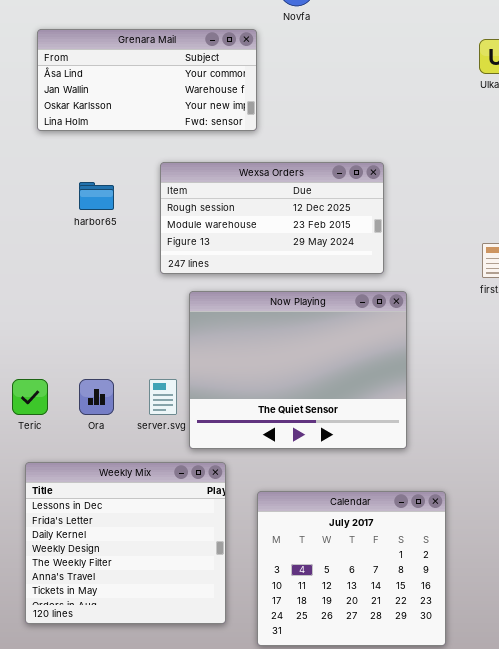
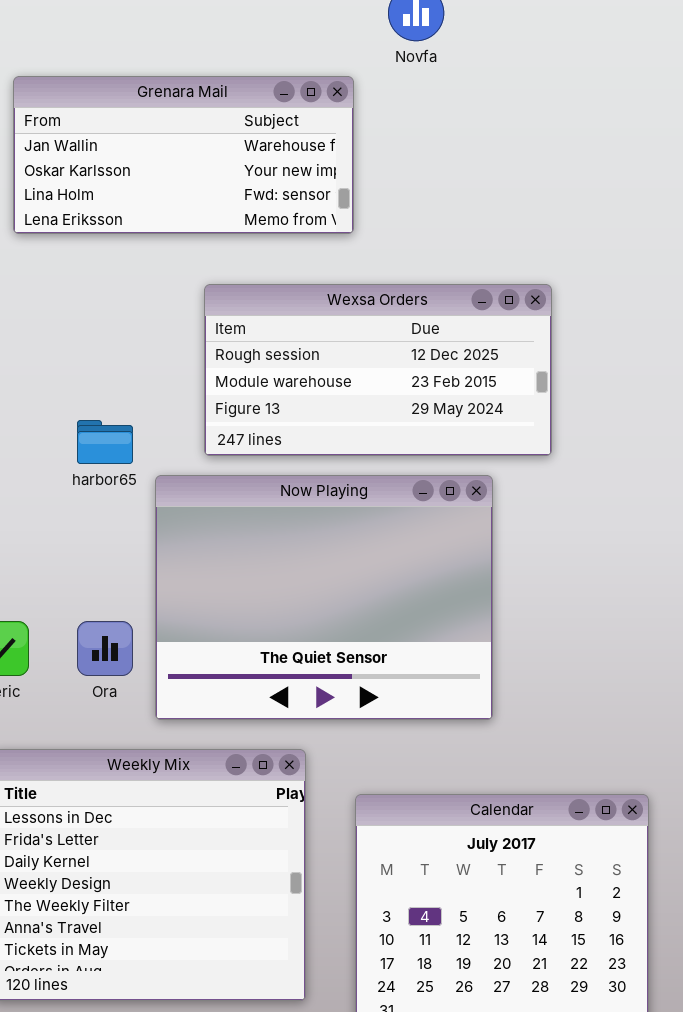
Grenara Mail: [37,29,257,131] -> [13,76,354,234], scrolled down 1 row
harbor65: [79,182,114,210] -> [77,420,133,464], moved
Now Playing: [189,291,407,449] -> [155,475,493,720], moved

